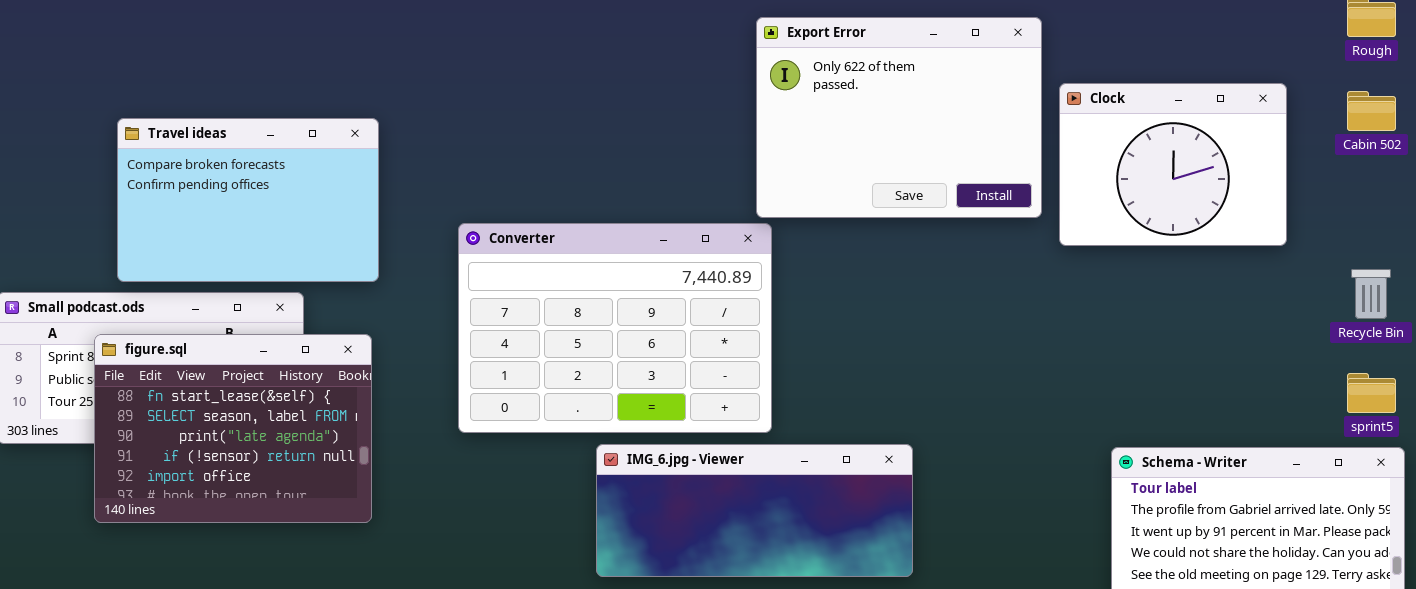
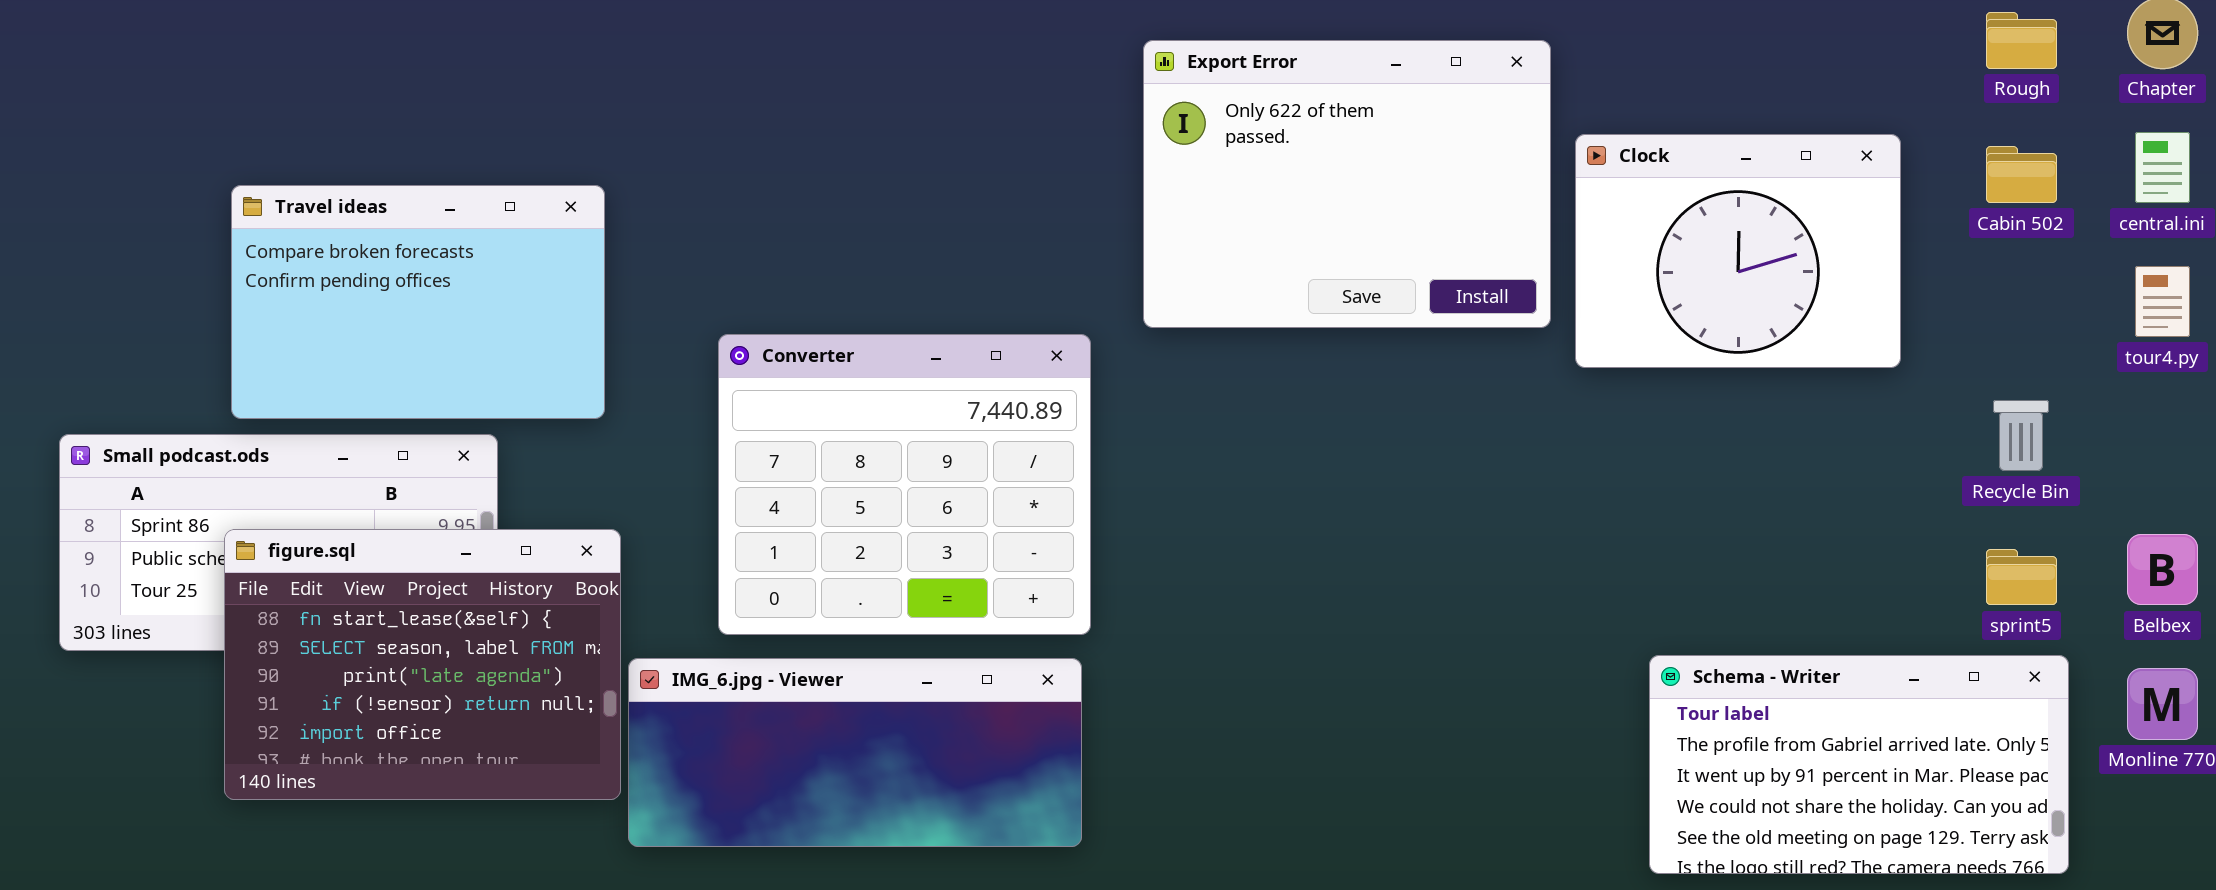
Converter: [458,223,772,433] -> [718,334,1091,635], resized
figure.sql: [94,334,372,523] -> [224,529,621,800], moved
IMG_6.jpg - Viewer: [596,444,913,577] -> [628,658,1082,847], moved

